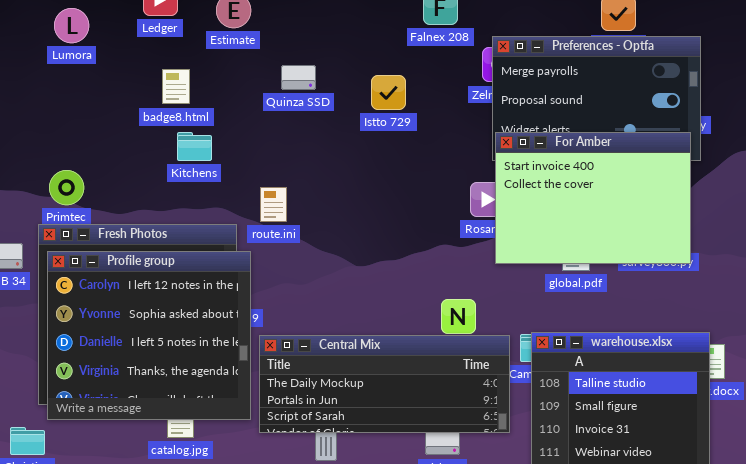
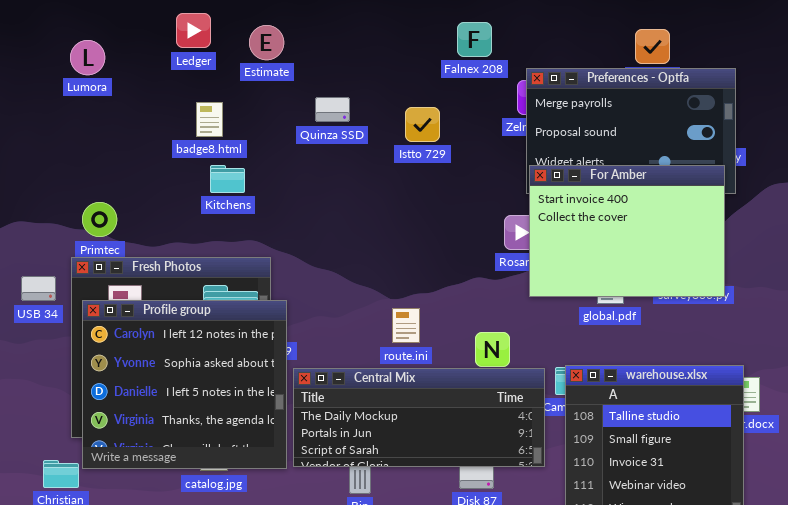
Lumora: [54,8,89,43] -> [70,40,105,75], moved
route.ini: [260,187,287,222] -> [392,308,420,343], moved
Profile group: [47,251,251,420] -> [82,300,287,469], moved

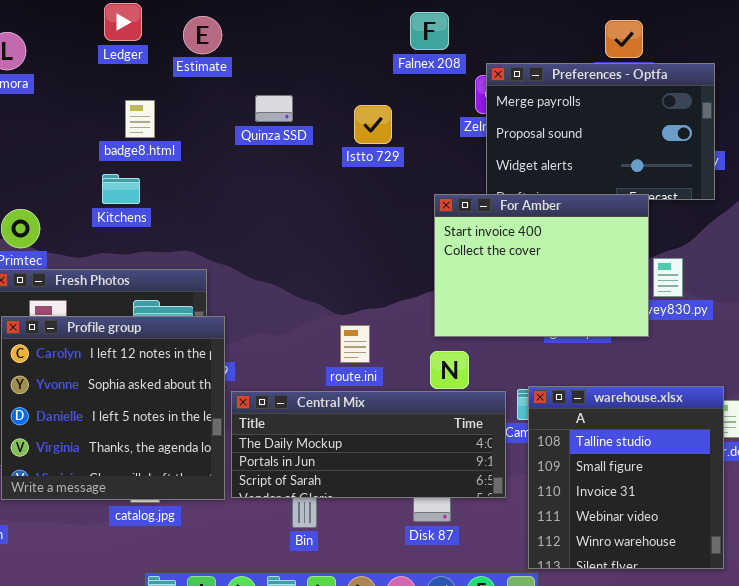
Kitchens: [210,165,245,193] -> [102,174,140,204], moved
For Amber: [529,165,725,297] -> [434,194,649,337], moved

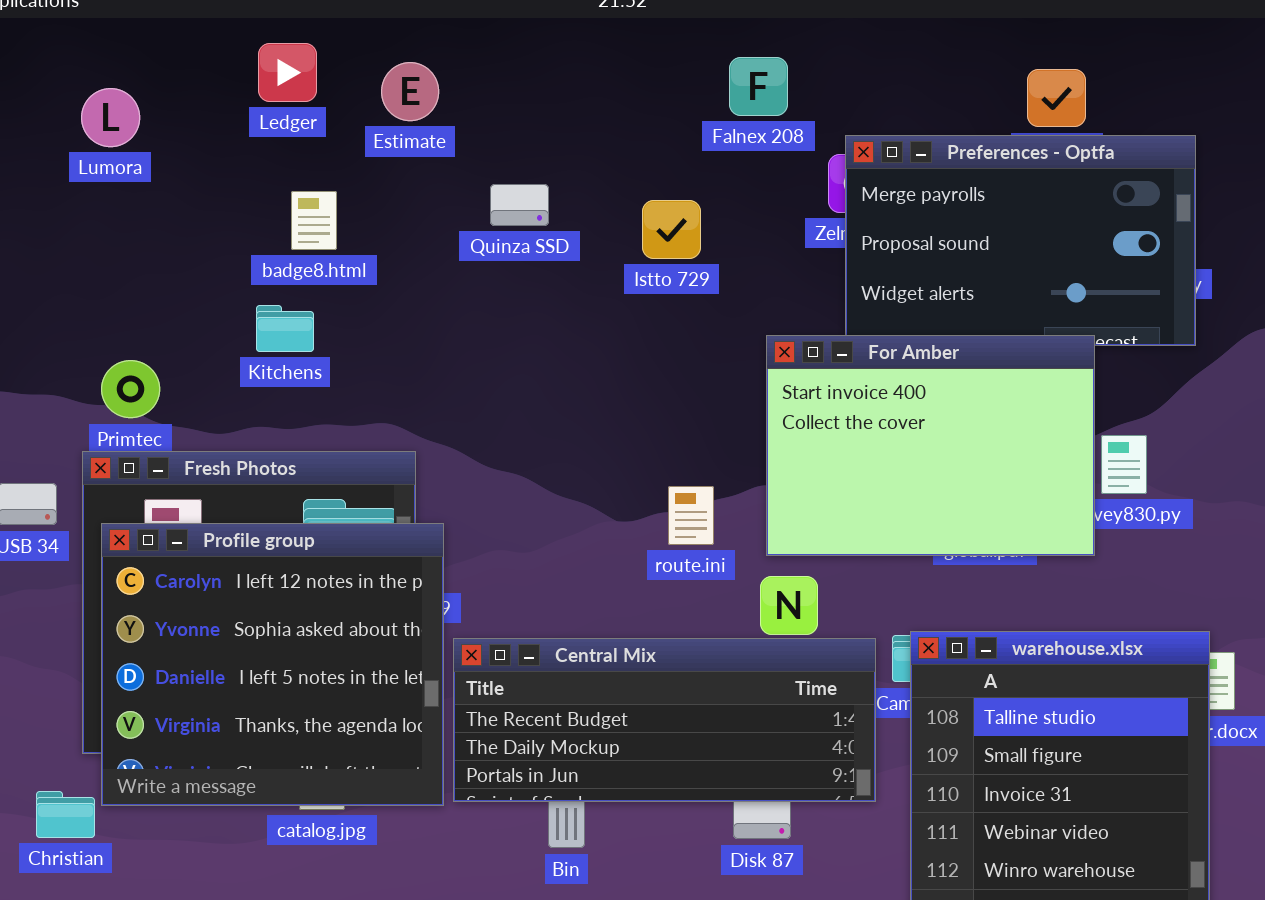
route.ini: [340,325,370,363] -> [668,486,714,545], moved
Central Mix: [231,391,506,498] -> [453,638,876,802], scrolled up 1 row

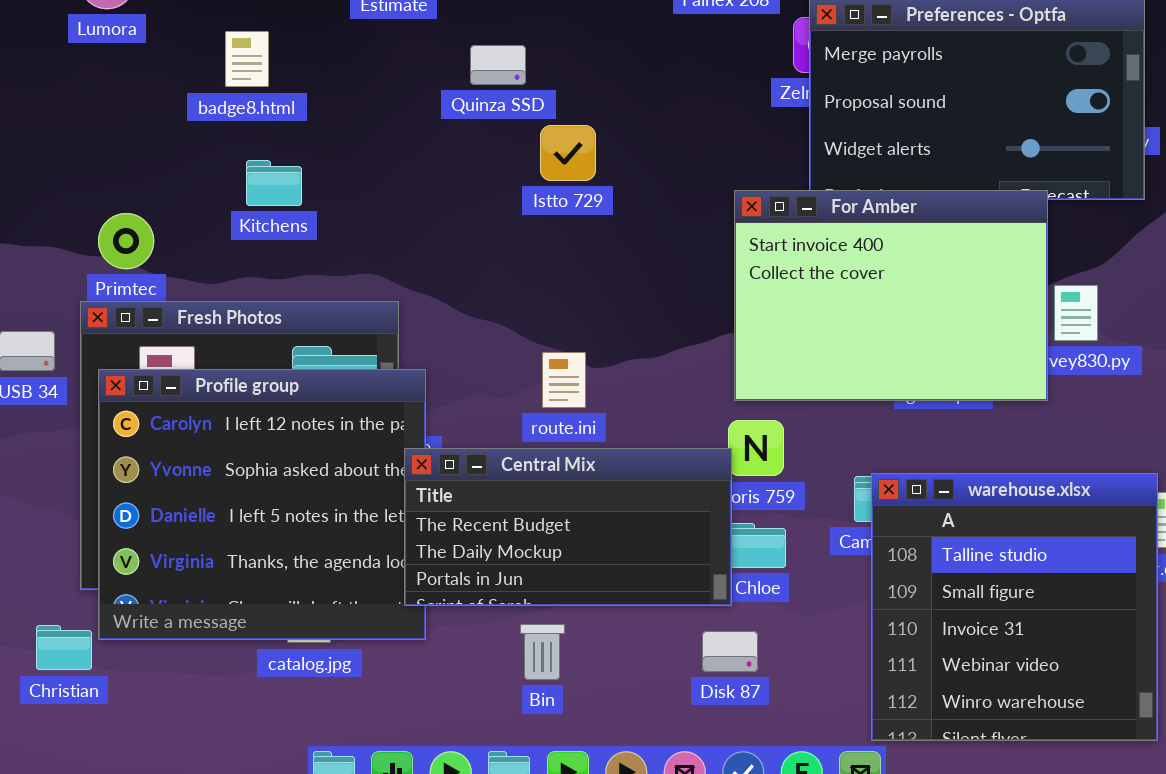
badge8.html: [291,191,337,250] -> [225,31,269,87], moved
Istto 729: [642,200,701,259] -> [540,125,596,181], moved
route.ini: [668,486,714,545] -> [542,352,586,408], moved
Central Mix: [453,638,876,802] -> [404,448,732,606], moved, resized

